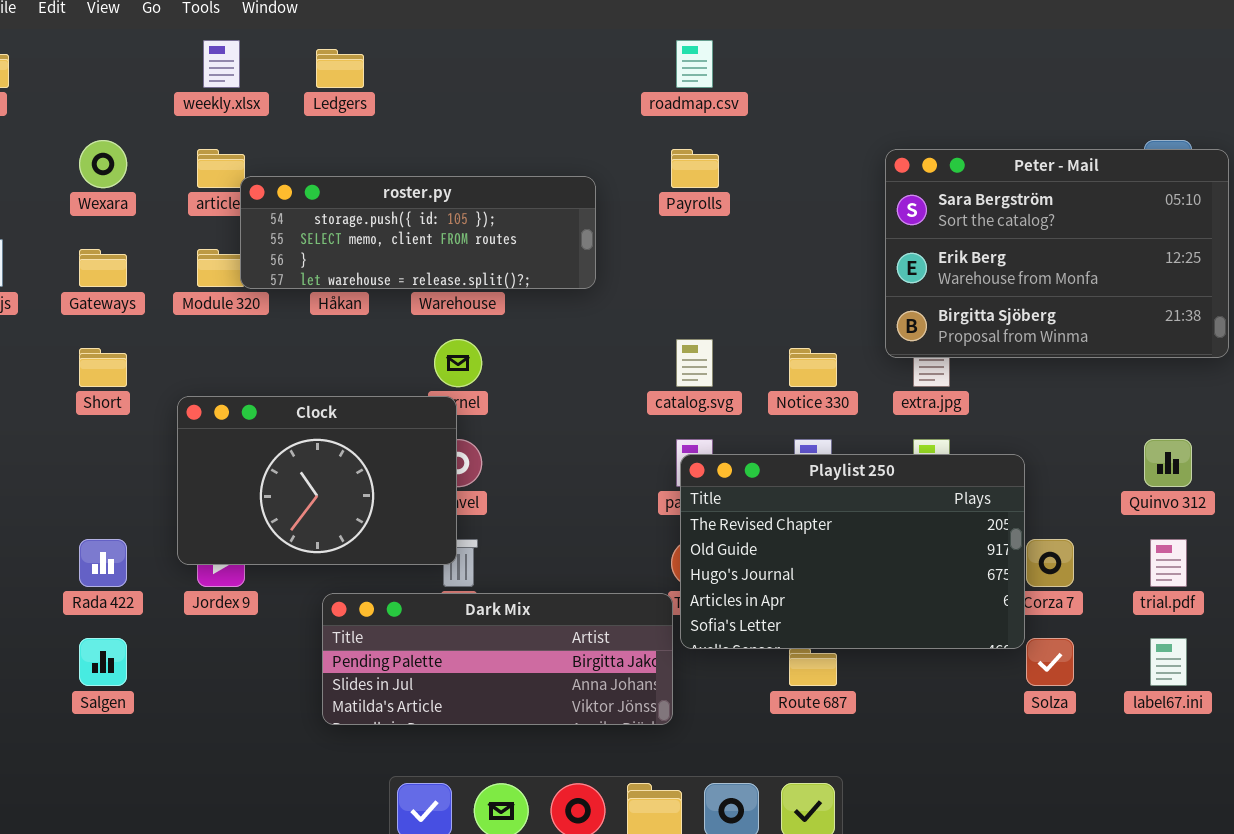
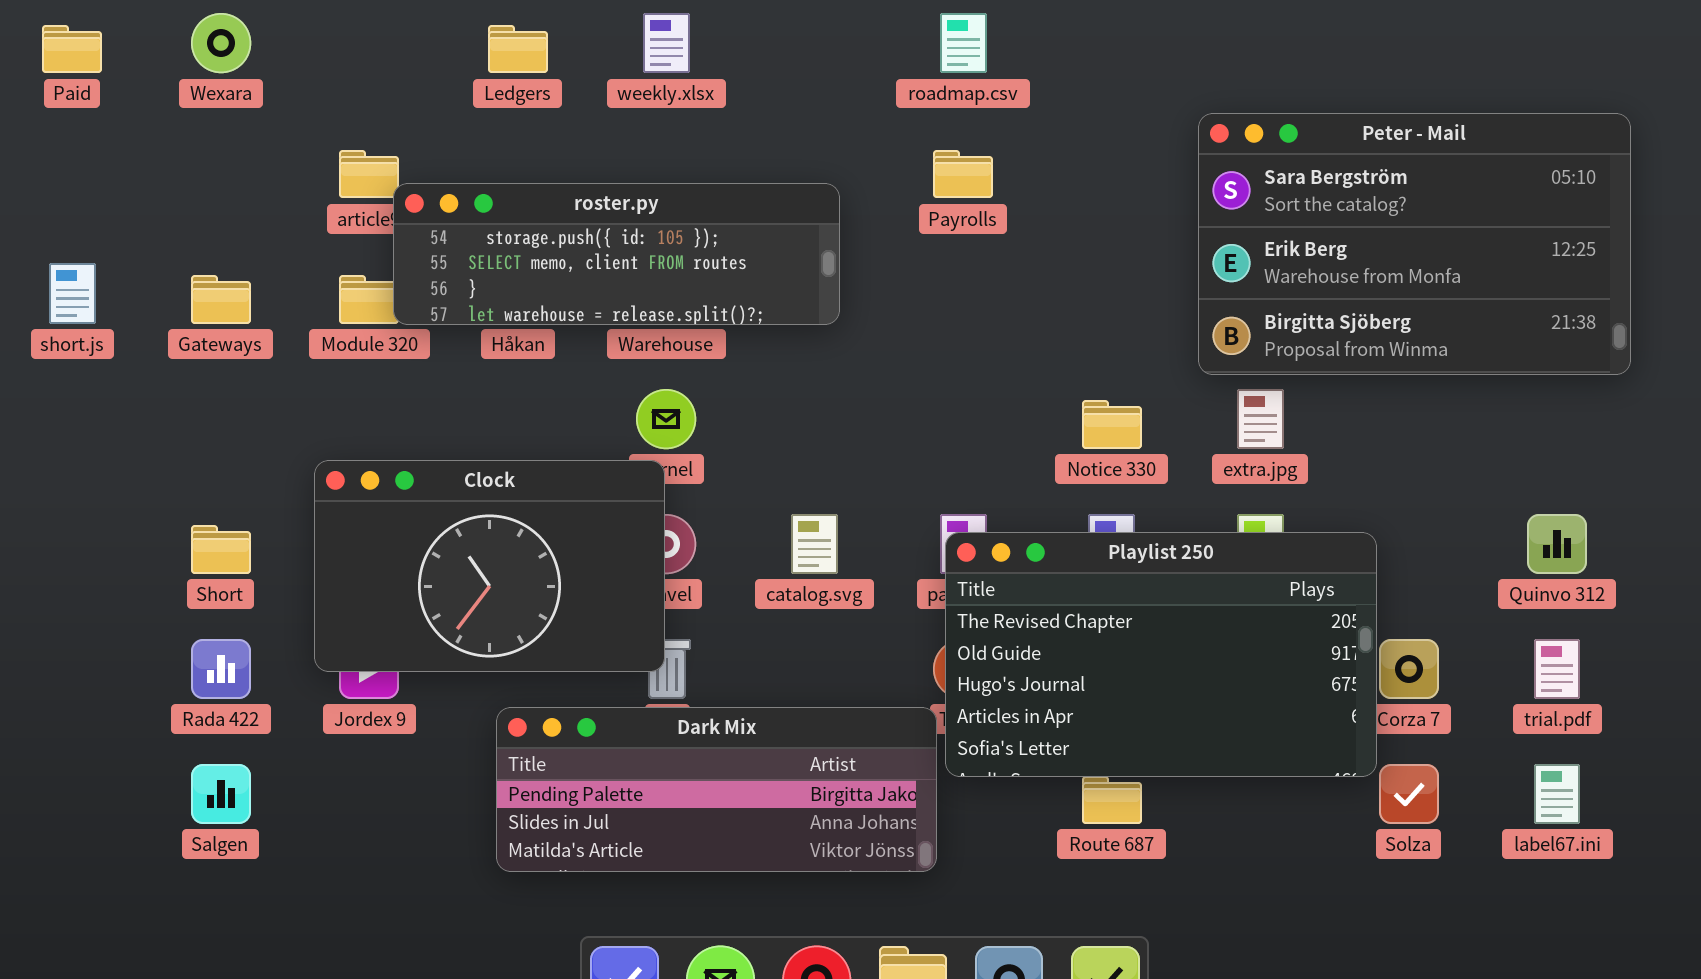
weekly.xlsx: [203,40,240,88] -> [643,13,690,73], moved
Wexara: [79,140,127,188] -> [191,13,251,73], moved
Peter - Mail: [885,149,1229,358] -> [1198,113,1631,375], moved
catalog.svg: [676,339,713,387] -> [791,514,838,574], moved
Short: [79,348,127,387] -> [191,525,251,574], moved

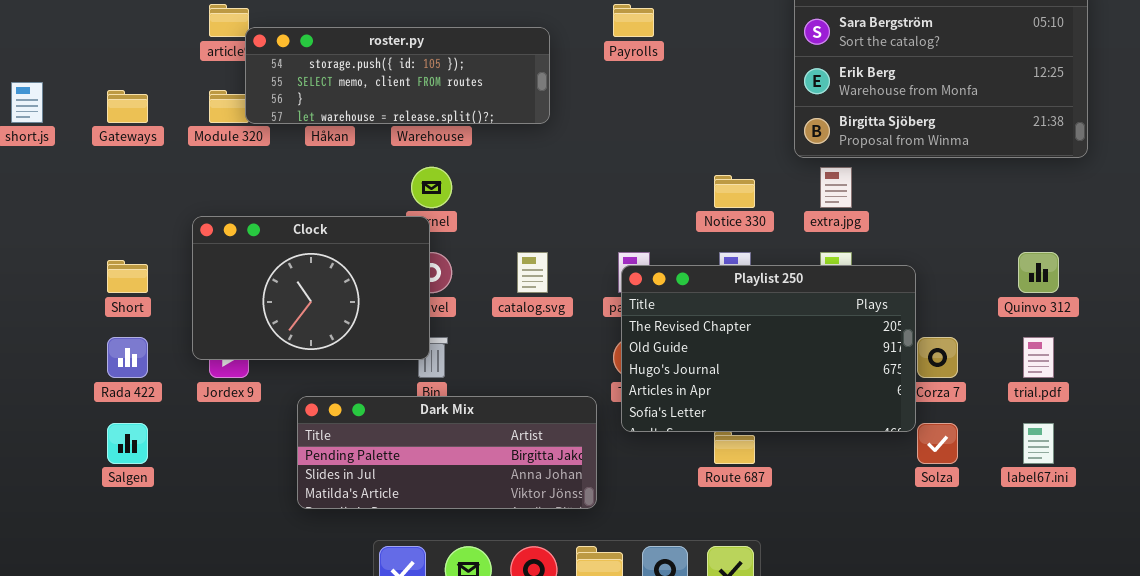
Dark Mix: [496,707,937,872] -> [297,396,597,509], moved

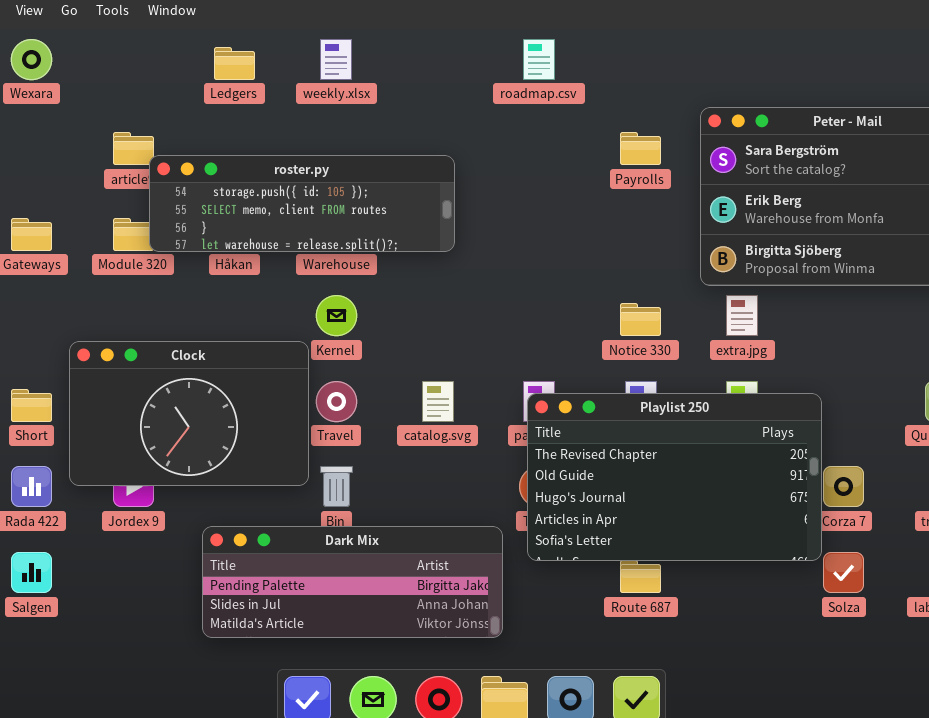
Payrolls: [613,4,654,37] -> [620,132,661,165], moved
Clock: [192,216,430,360] -> [69,341,309,486], moved

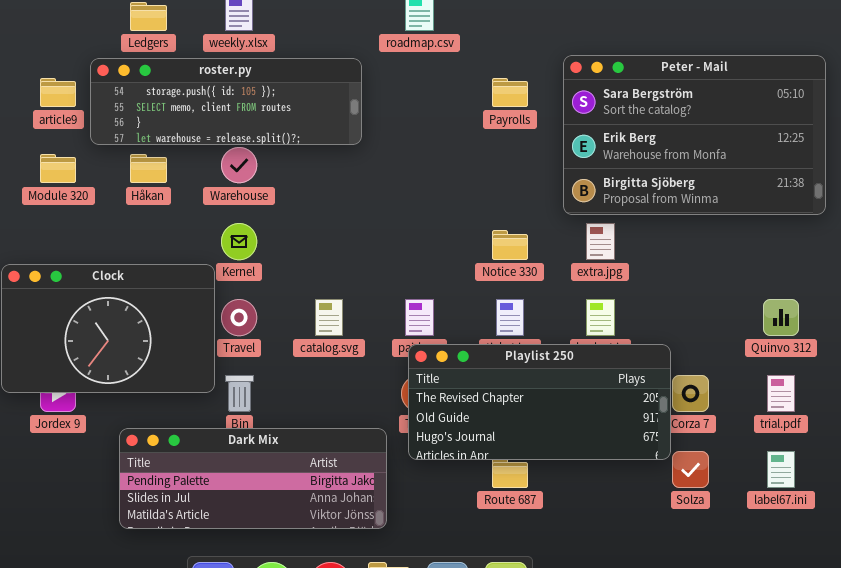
roster.py: [149,155,455,252] -> [90,58,362,145], moved
Playlist 250: [527,393,822,561] -> [408,344,671,460], resized

